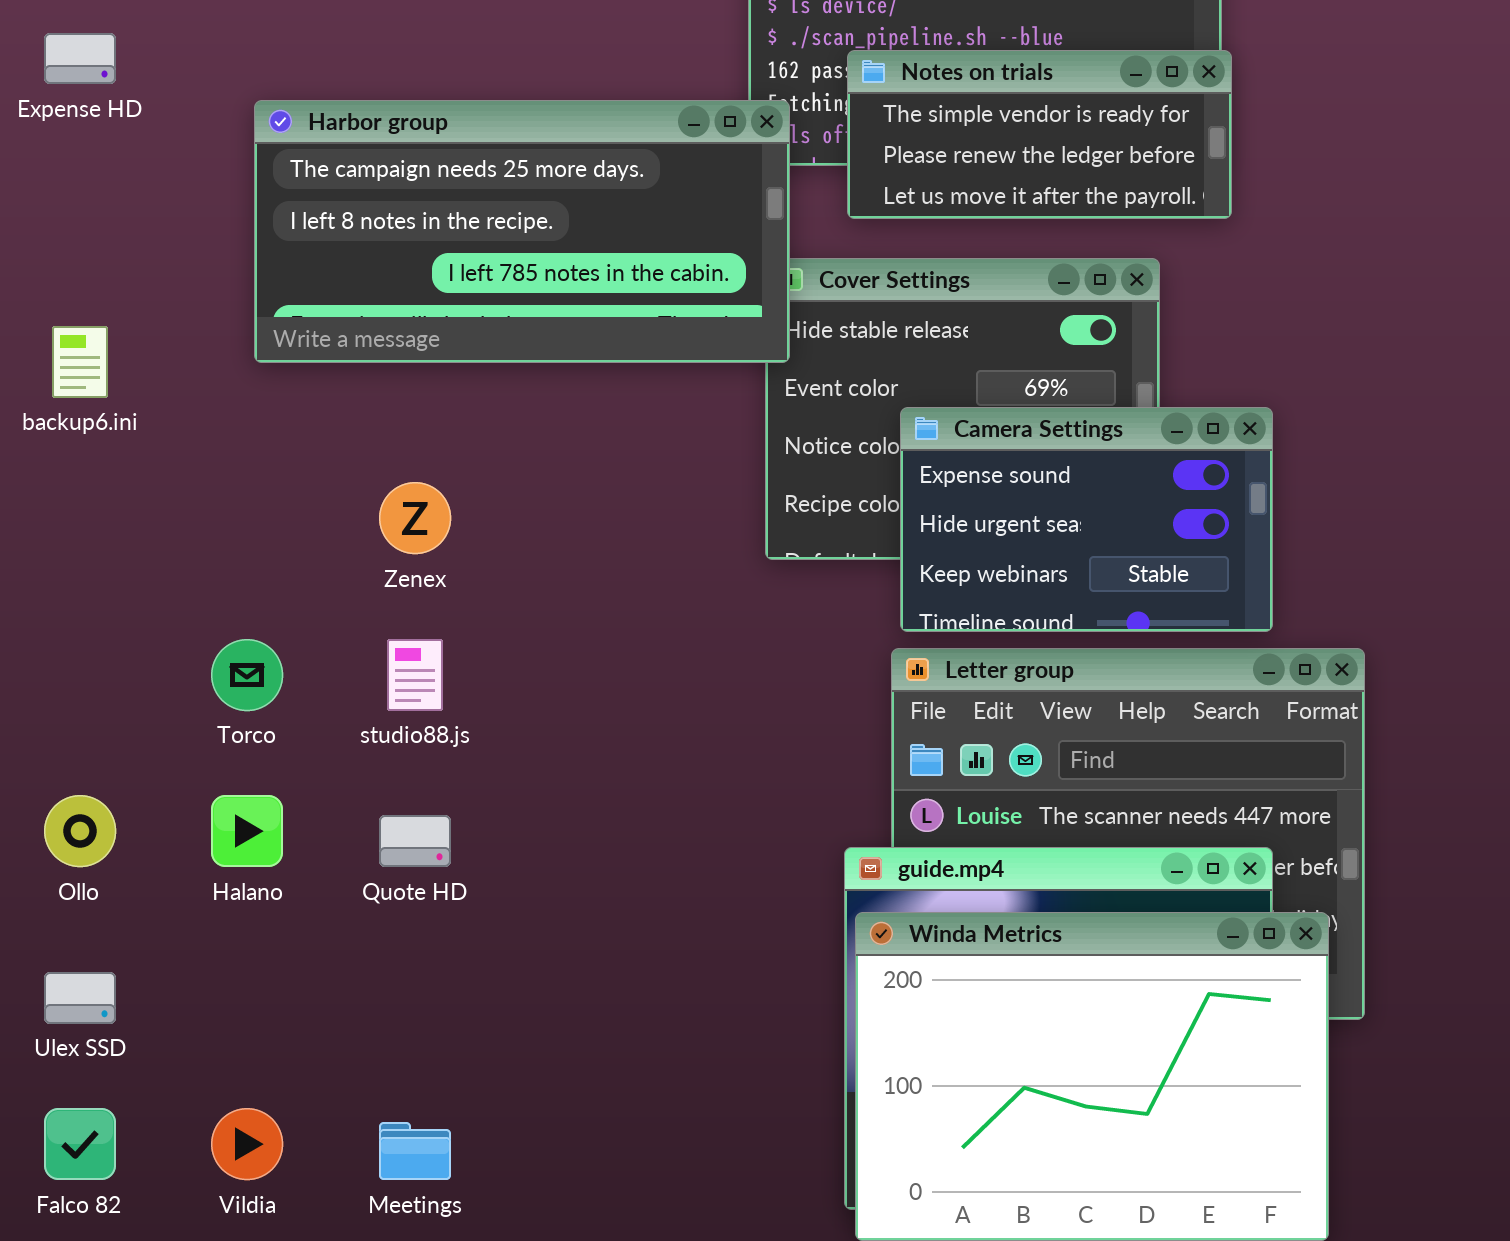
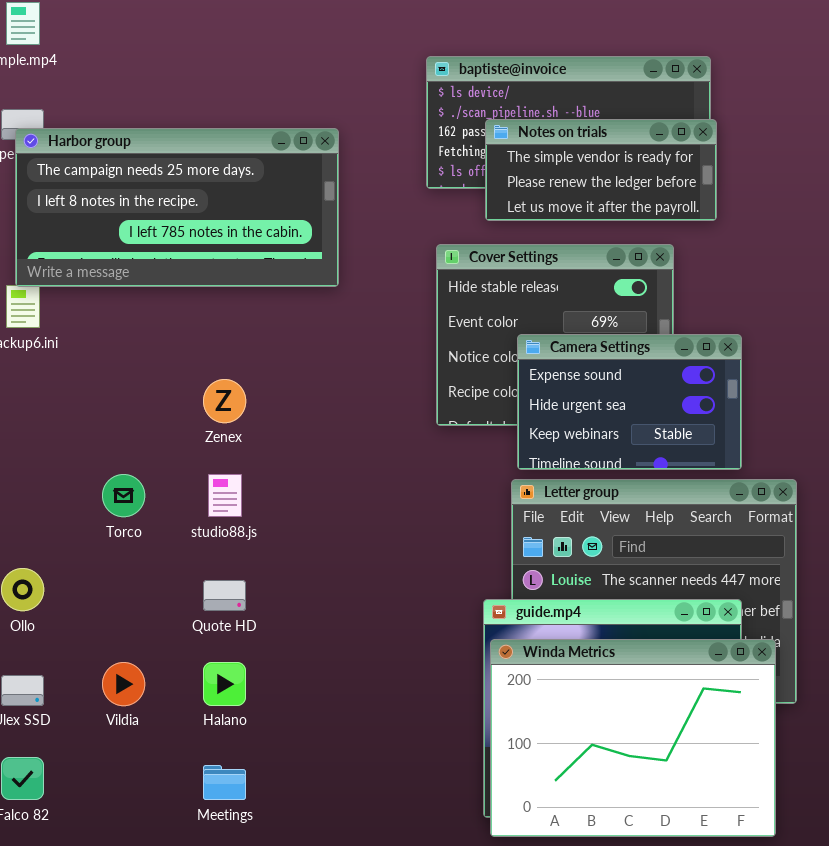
Harbor group: [254,100,790,363] -> [15,128,339,287], moved
Halano: [211,795,283,867] -> [203,662,246,706], moved
Vildia: [211,1108,283,1180] -> [102,662,145,706], moved

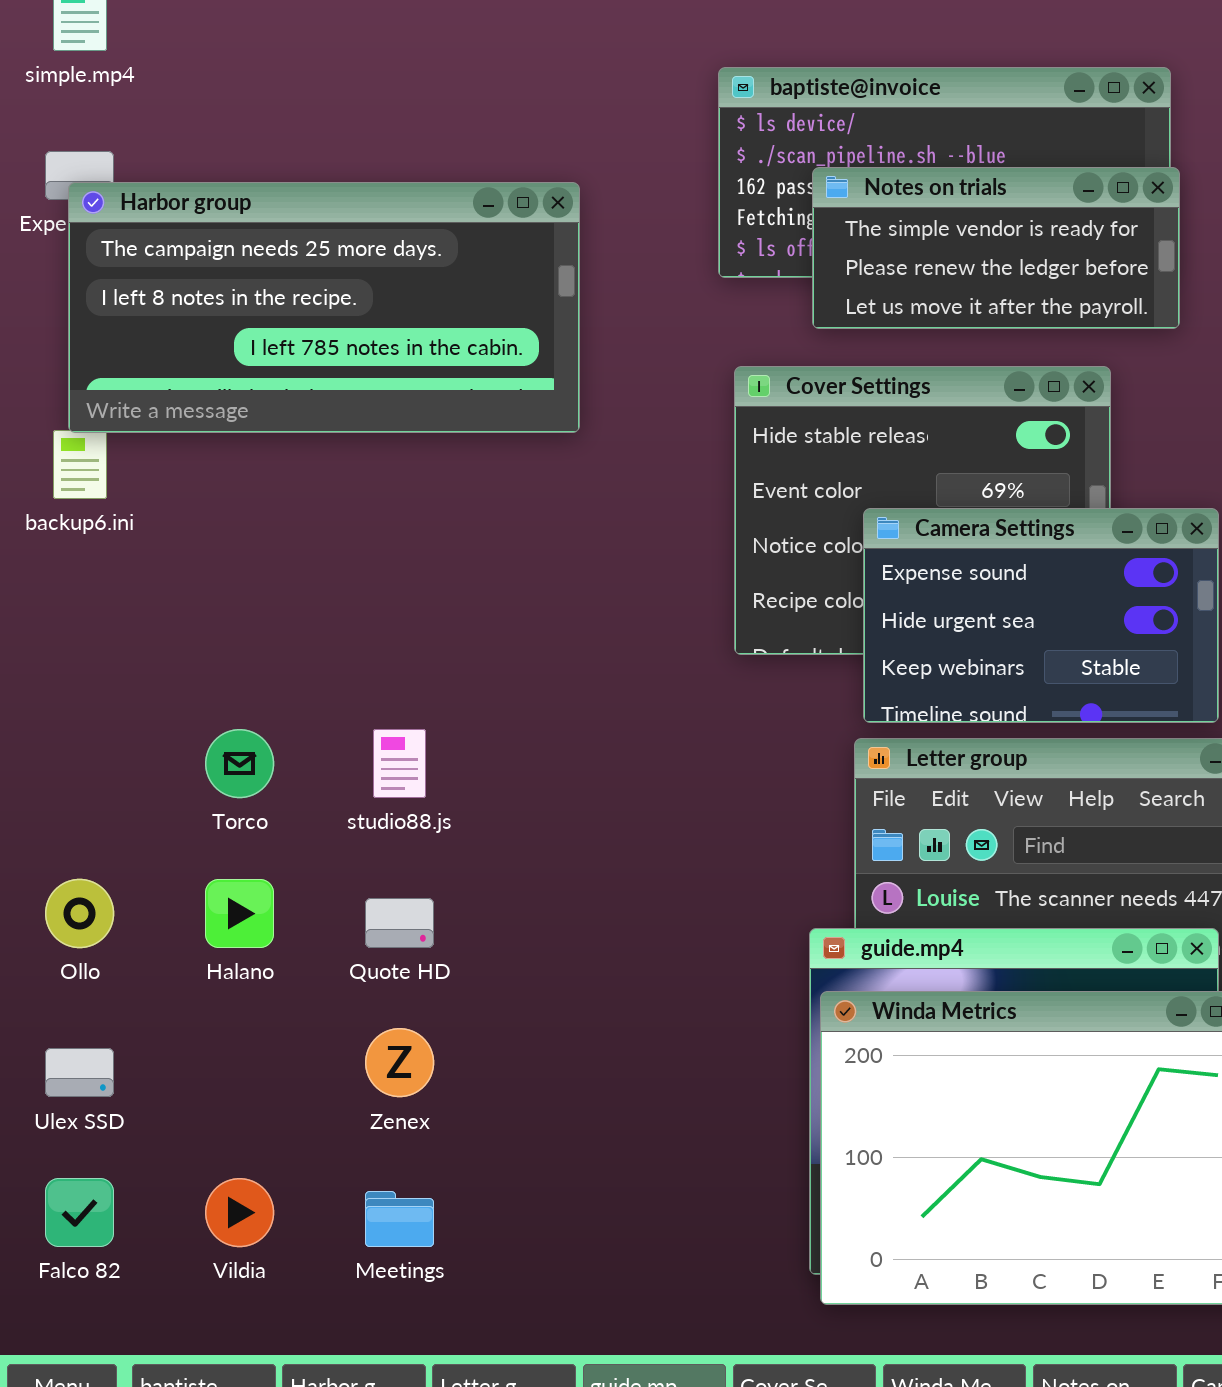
Zenex: [203,379,246,423] -> [365,1028,434,1097], moved
Vildia: [102,662,145,706] -> [205,1178,274,1247], moved
Halano: [203,662,246,706] -> [205,879,274,948], moved

